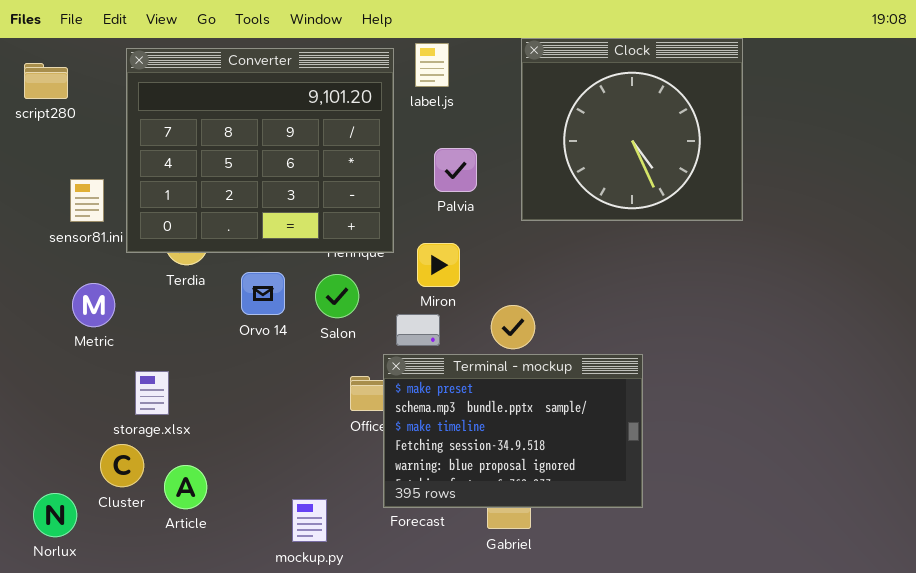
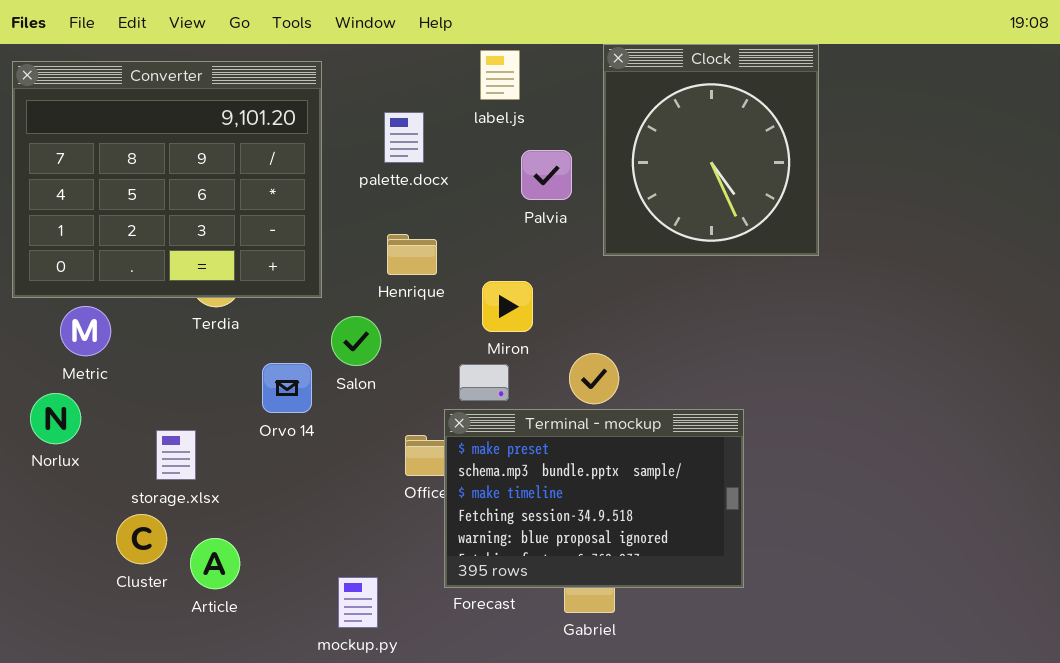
Clock: [521,38,743,221] -> [603,44,819,256], resized
Converter: [126,48,394,253] -> [12,61,322,298], moved
Palvia: [434,148,477,192] -> [521,150,572,200], moved
Orvo 14: [241,272,285,315] -> [262,363,312,413], moved
Salon: [315,274,359,318] -> [331,316,381,366], moved
Metric: [72,283,115,327] -> [60,306,111,356], moved
Norlux: [33,493,77,537] -> [30,393,81,444], moved

